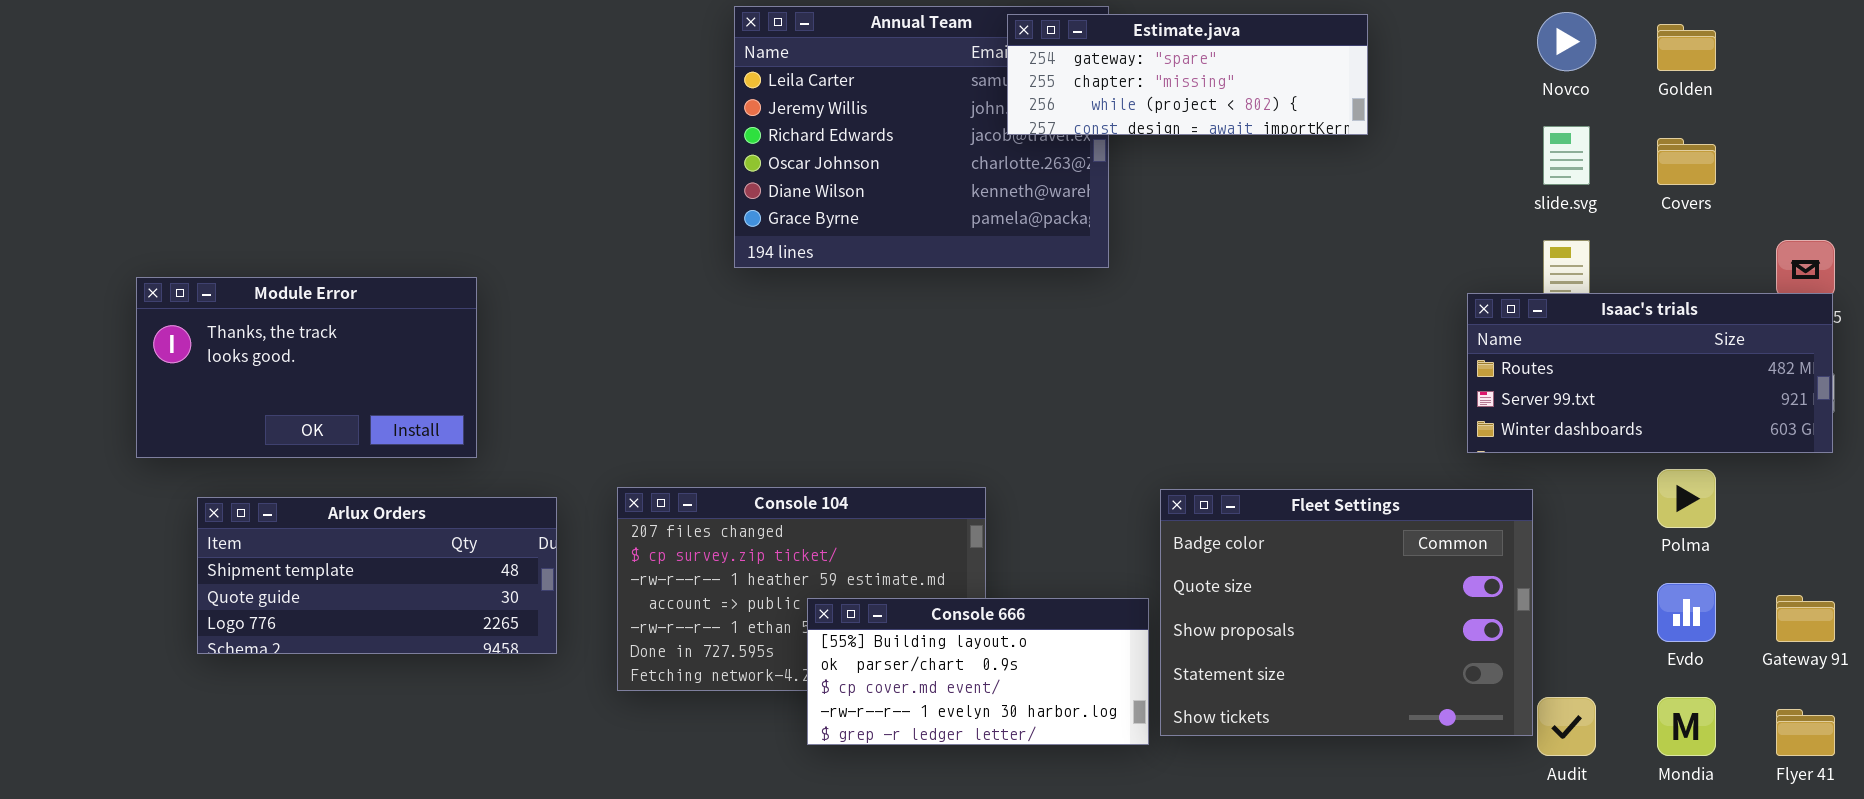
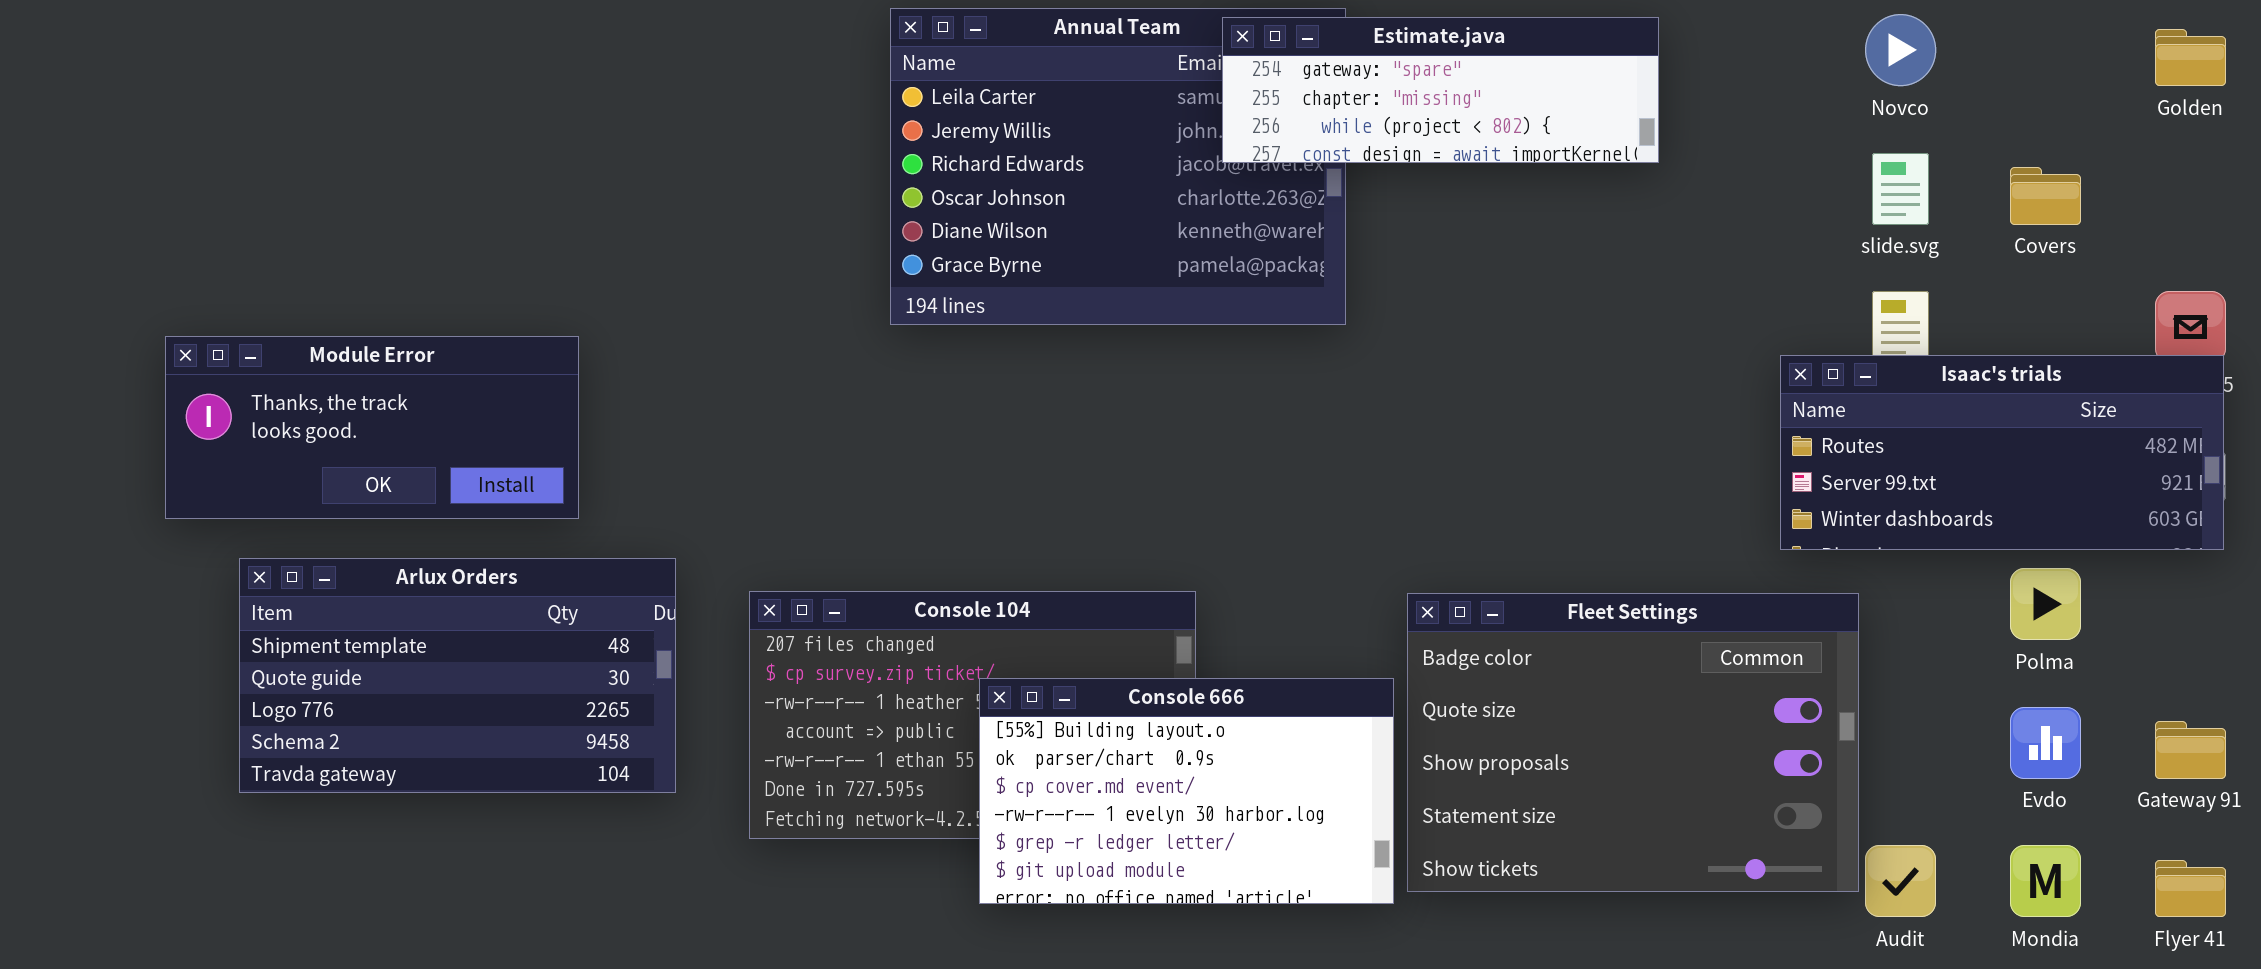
Golden: [1657,24,1716,71] -> [2155,29,2226,86], moved
Module Error: [136,277,477,458] -> [165,336,579,519], resized
Arlux Orders: [197,497,557,654] -> [239,558,676,793], resized
Console 666: [807,598,1149,745] -> [979,678,1394,904], resized

